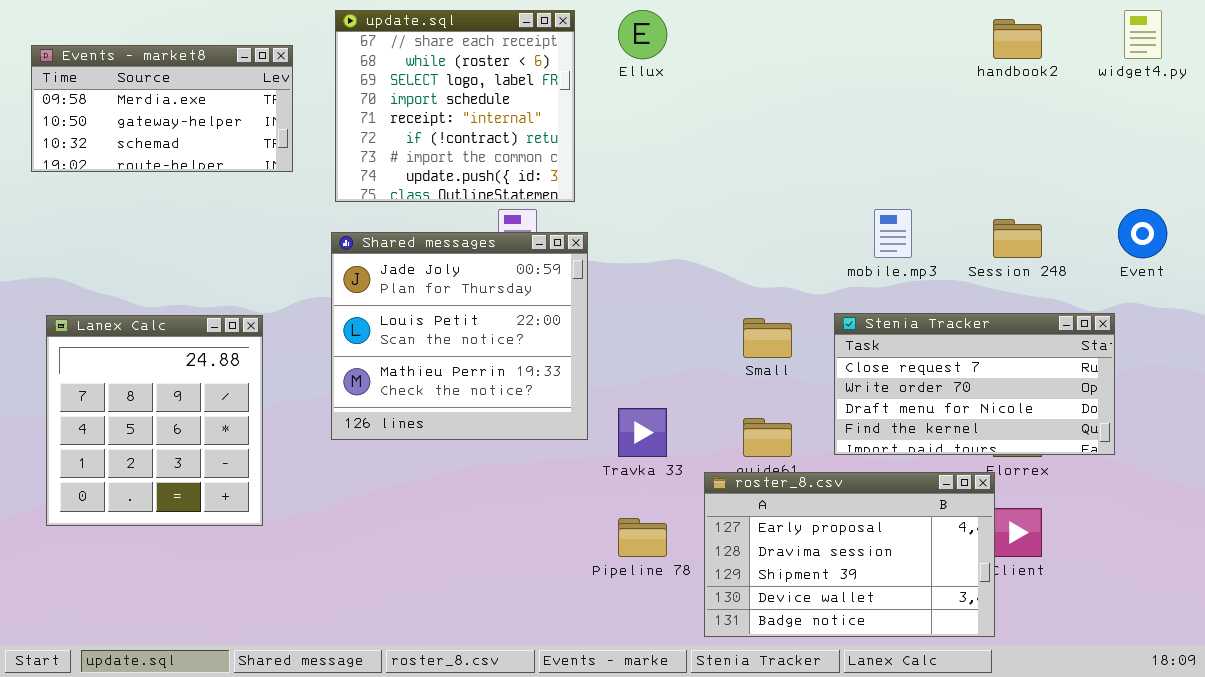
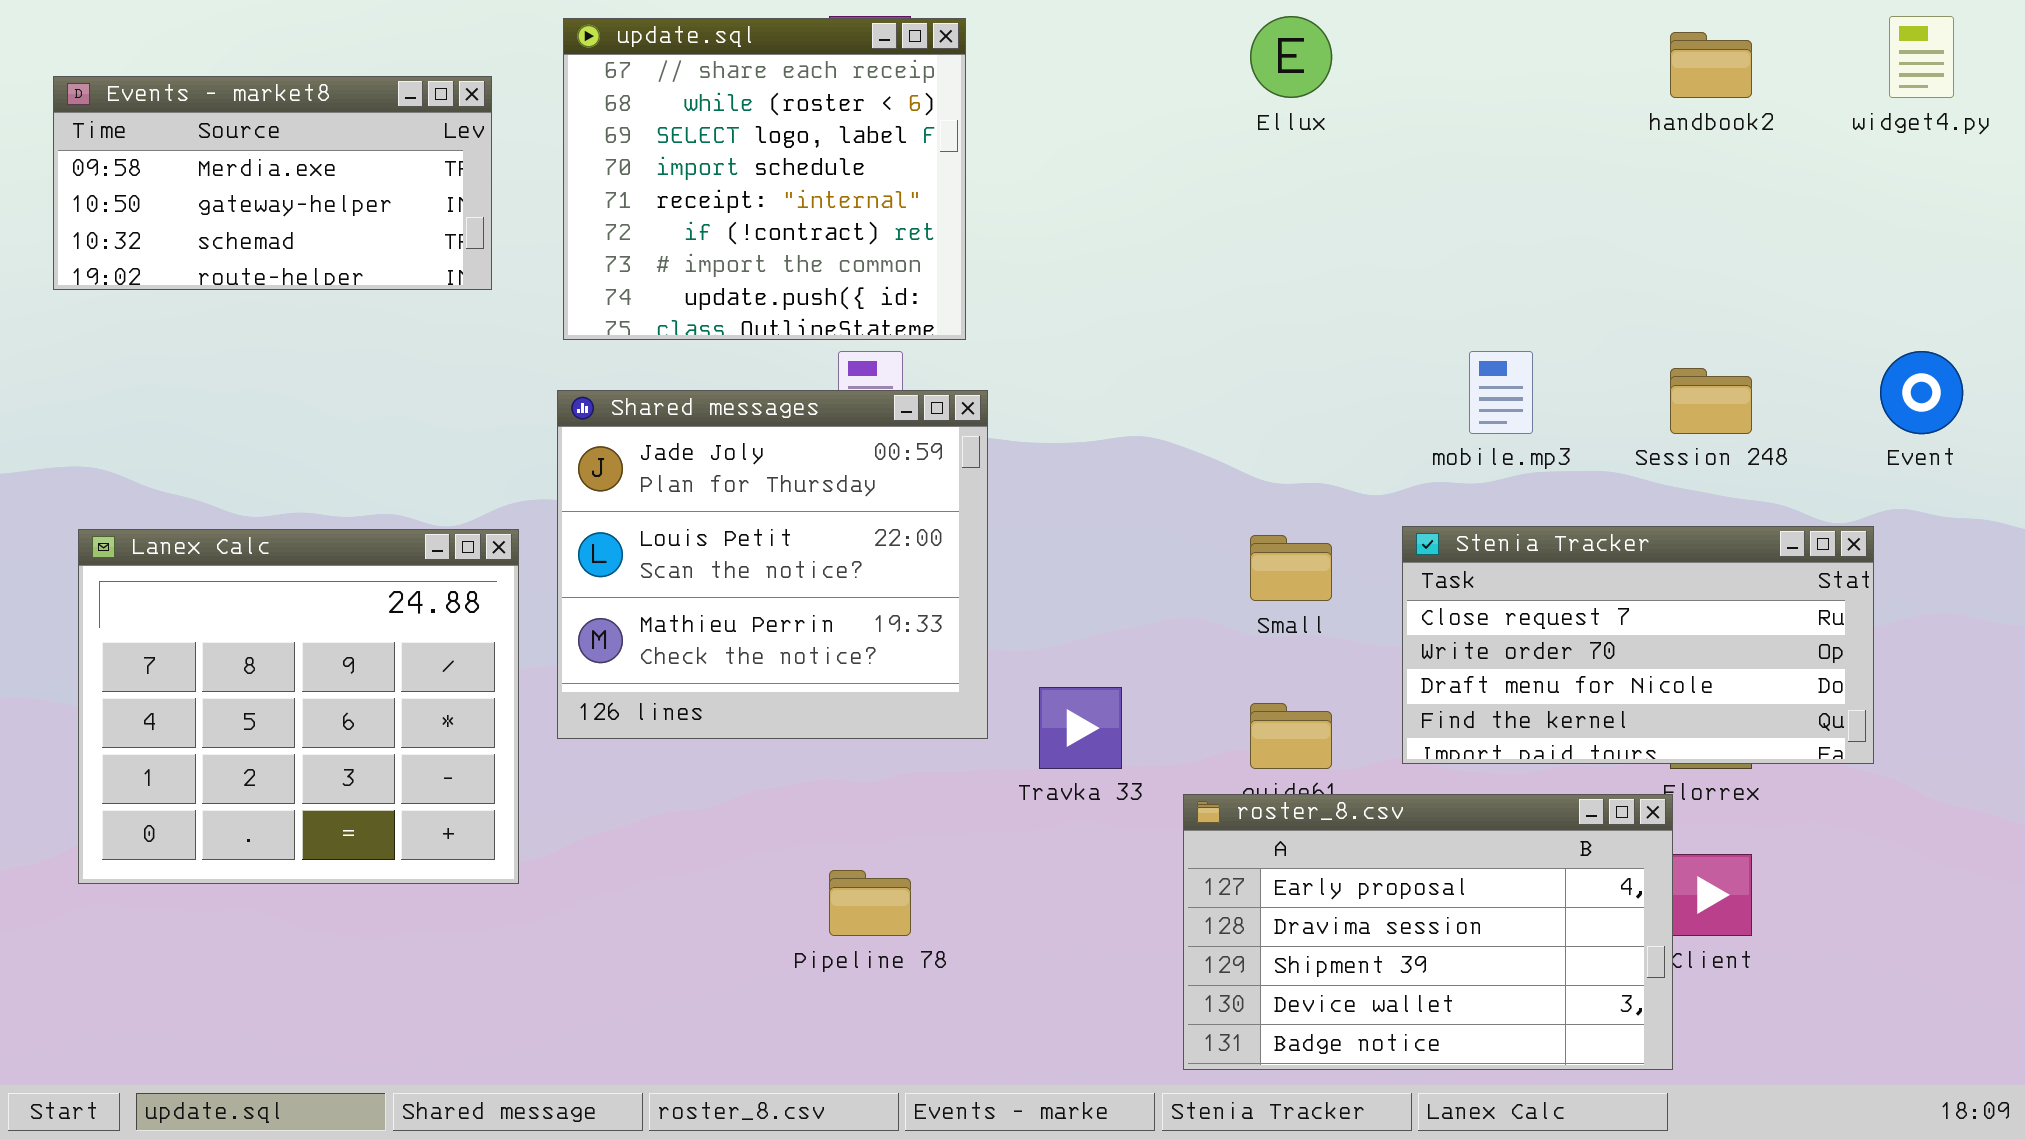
Ellux: [618,10,667,59] -> [1250,16,1332,98], moved
Lanex Calc: [46,315,263,526] -> [78,529,519,884], resized
Pipeline 78: [618,518,667,557] -> [829,870,911,936], moved

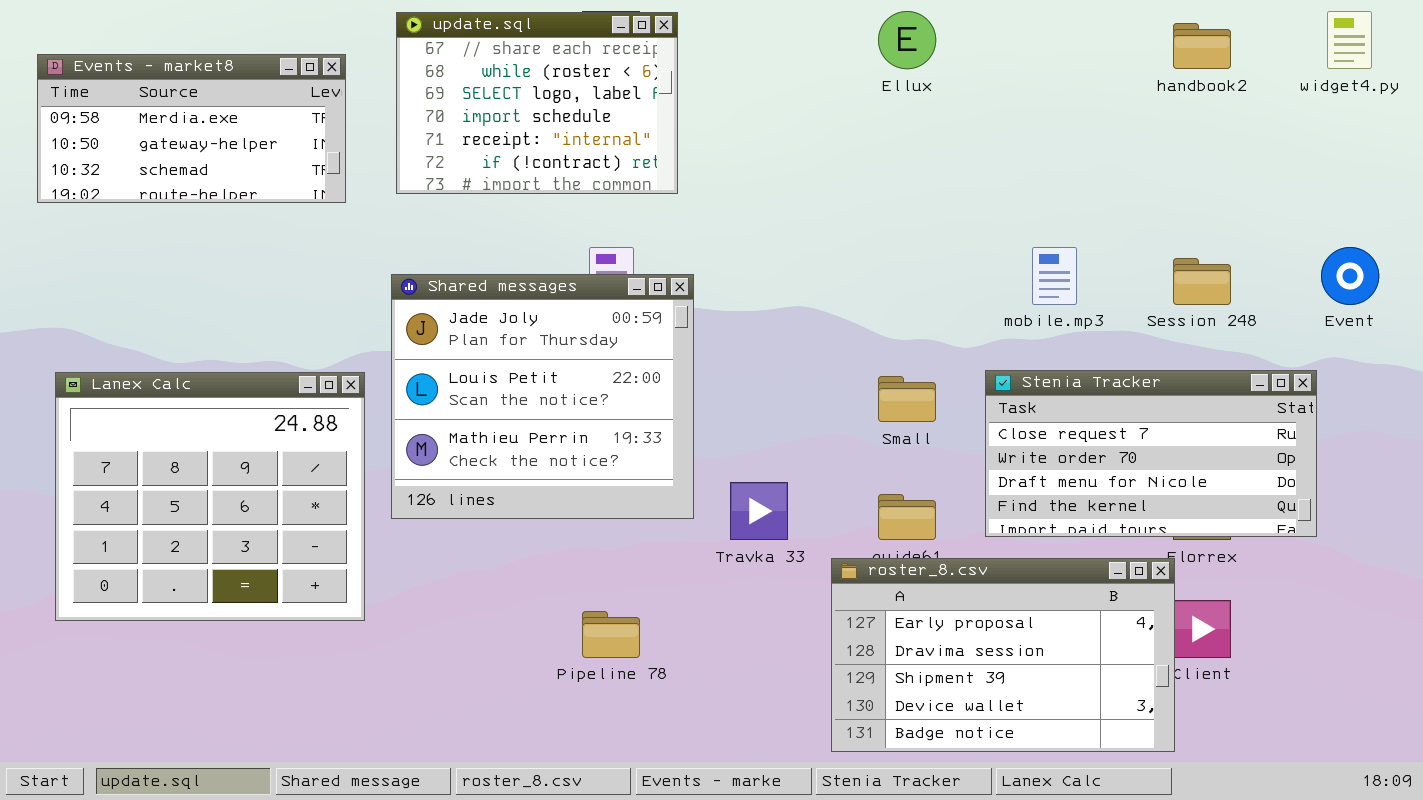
update.sql: [563,18,966,340] -> [396,12,678,194], resized

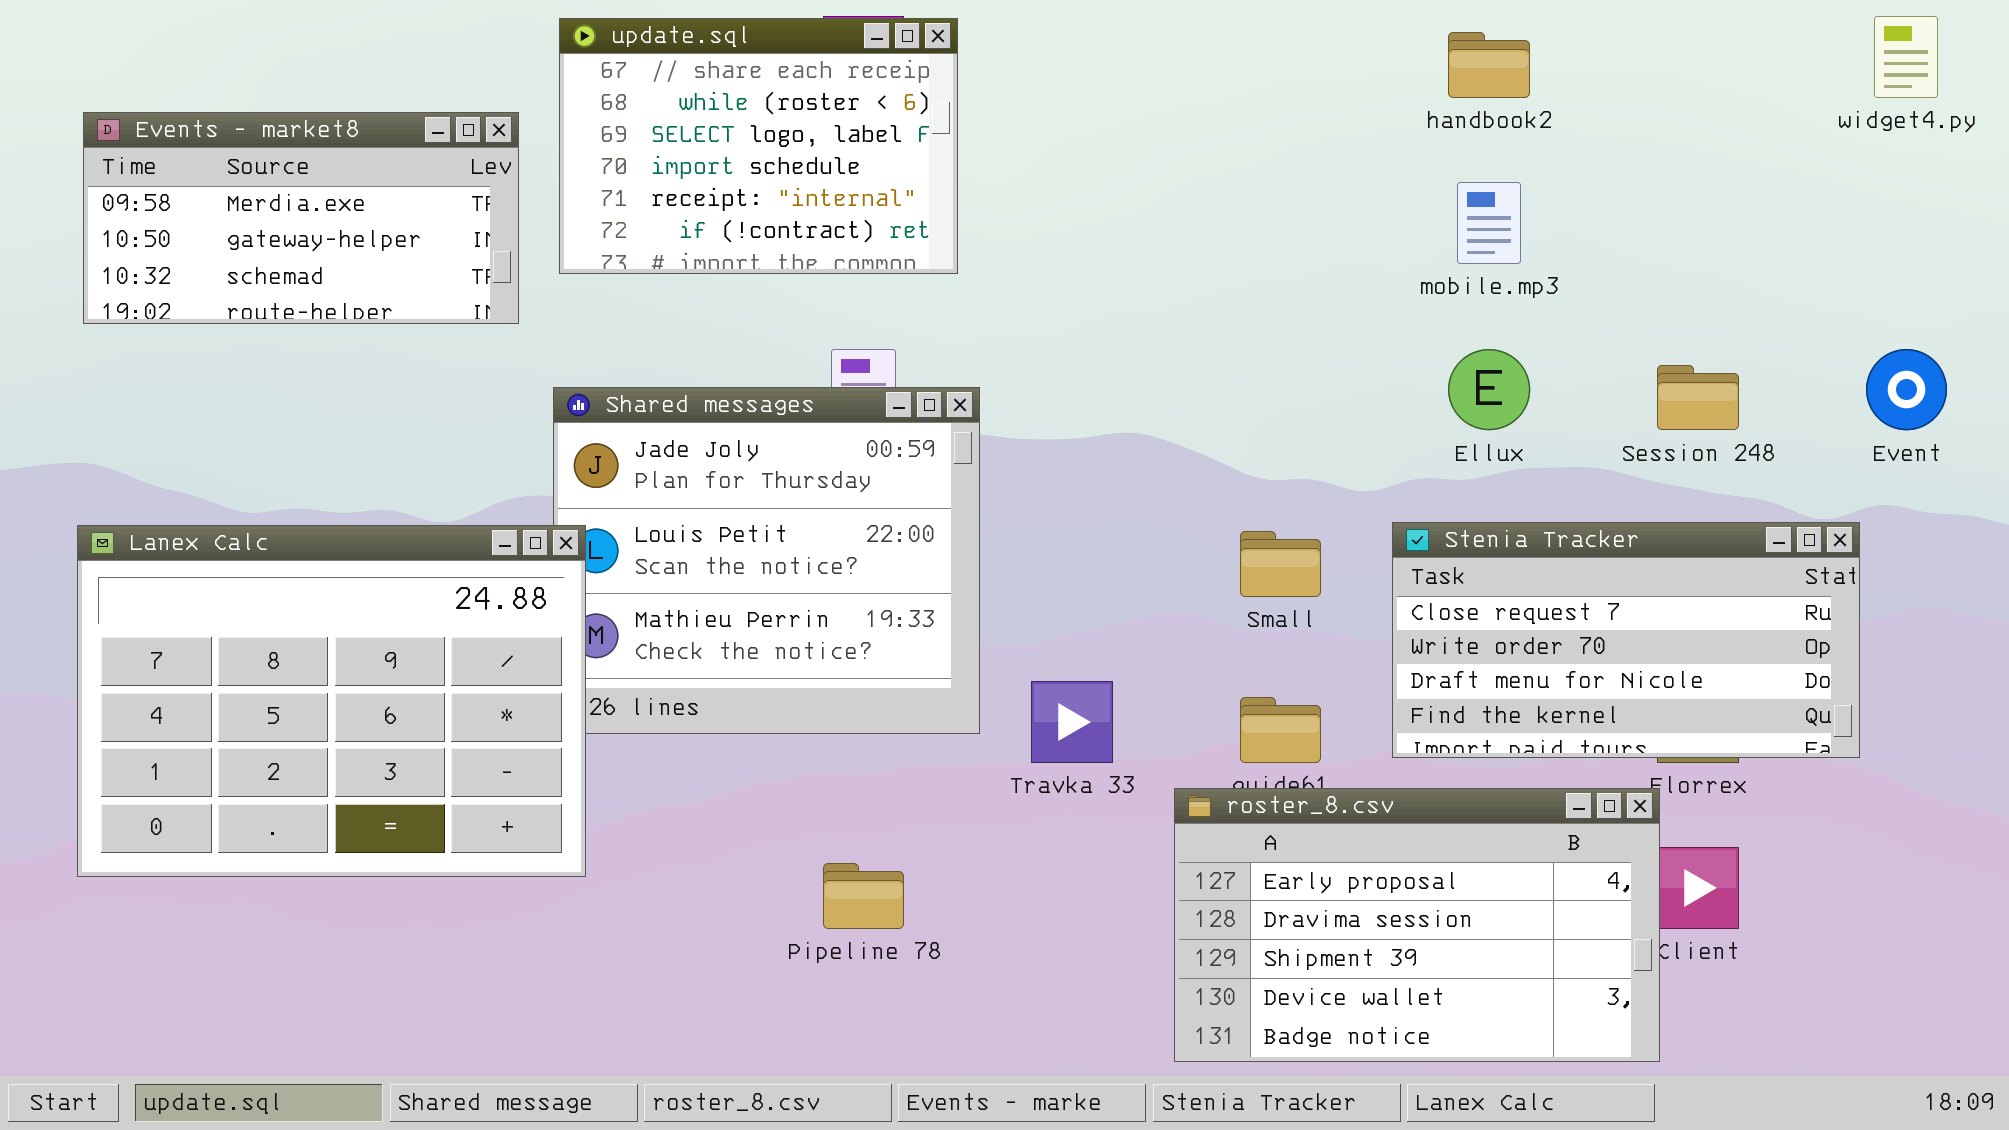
Ellux: [878,11,936,69] -> [1448,349,1530,430], moved
handbook2: [1173,23,1231,69] -> [1448,32,1530,98], moved
Events - market8: [37,54,346,203] -> [83,112,519,324], moved
mobile.mp3: [1032,247,1077,305] -> [1457,182,1521,264], moved
Lanex Calc: [55,372,365,621] -> [77,525,586,877], resized

